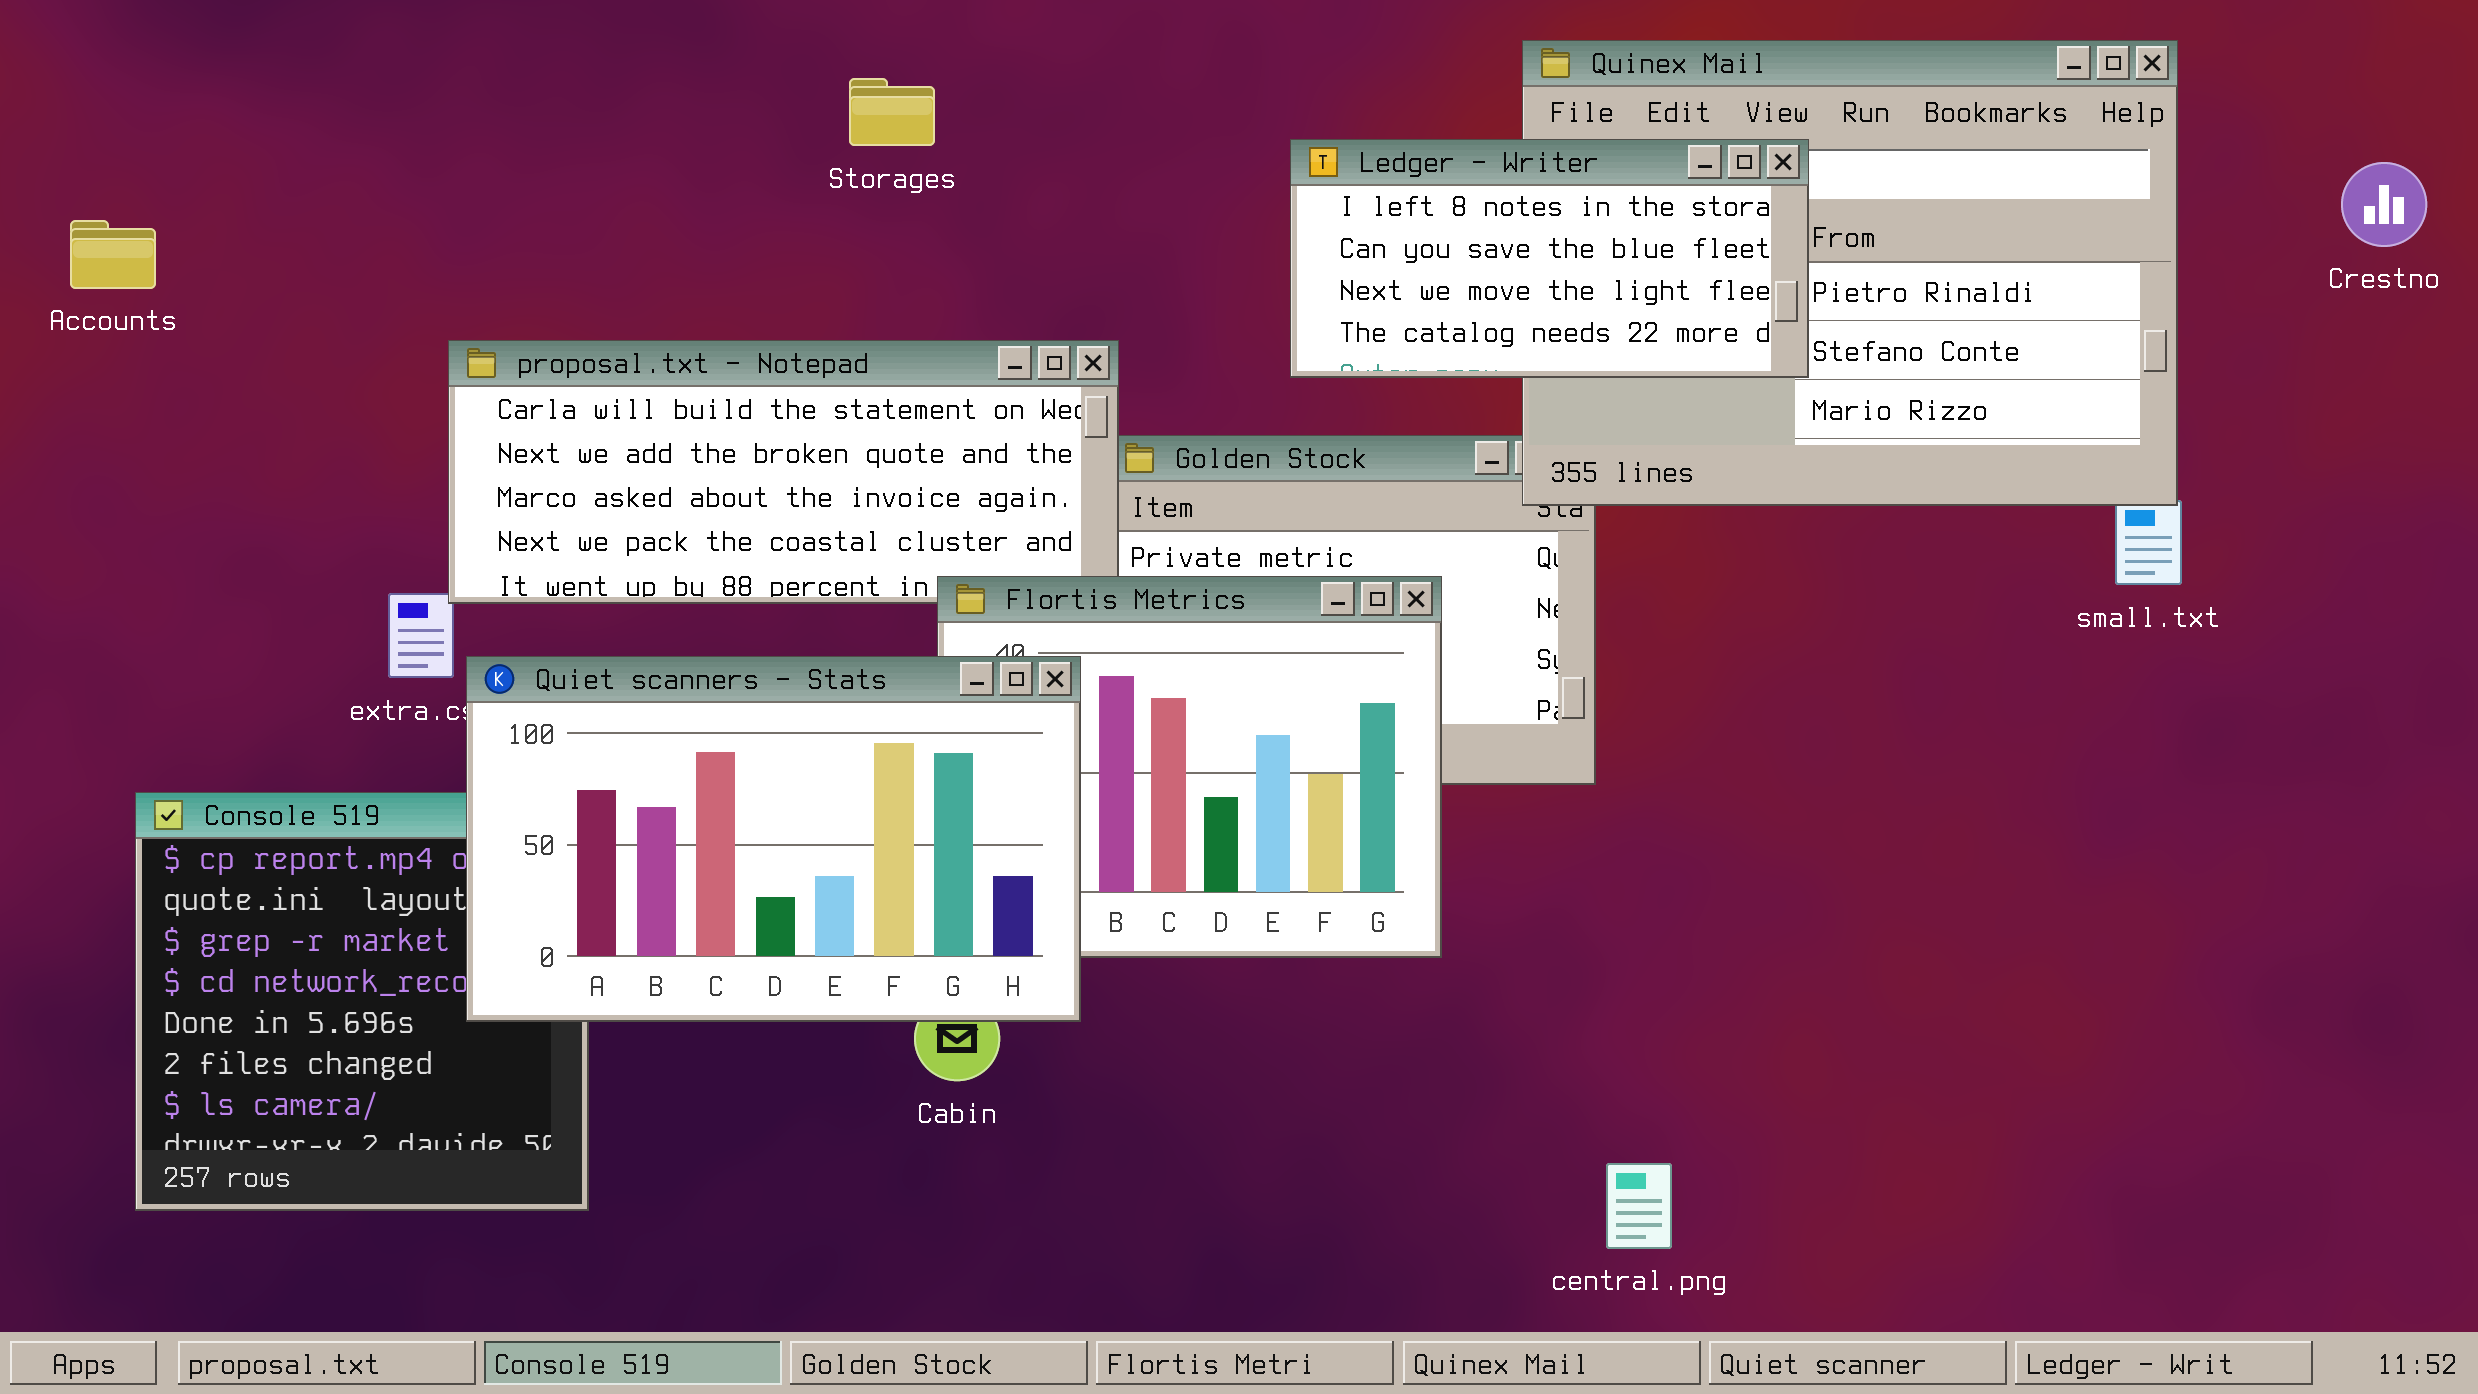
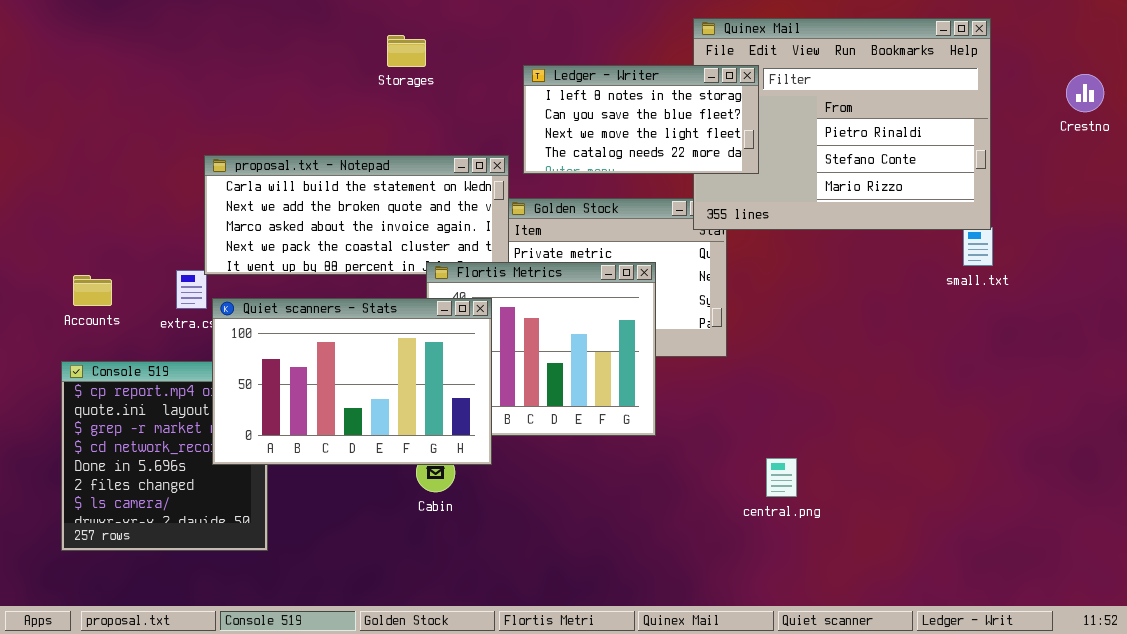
Ledger - Writer: [1290,139,1809,378] -> [523,65,759,174], moved
Accounts: [70,220,156,289] -> [73,275,112,306], moved
central.png: [1606,1163,1672,1249] -> [766,458,797,497], moved

